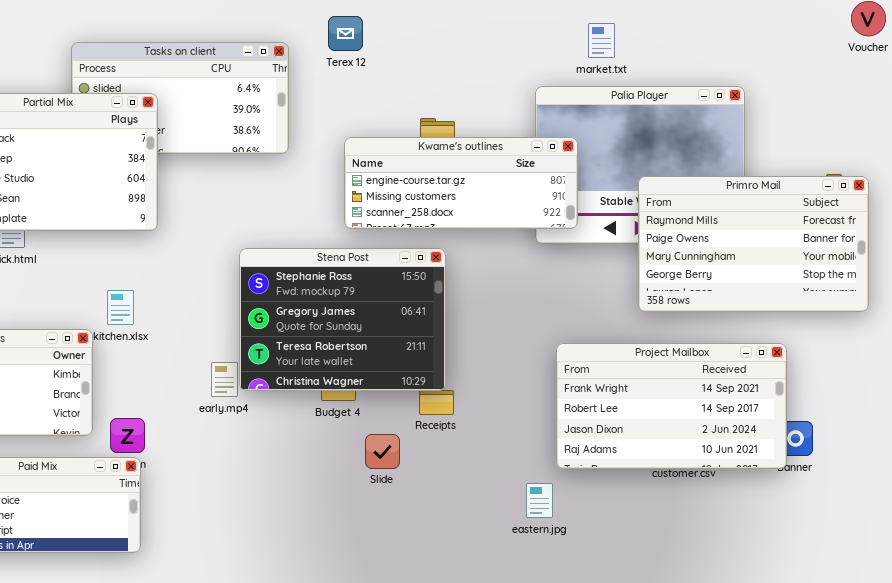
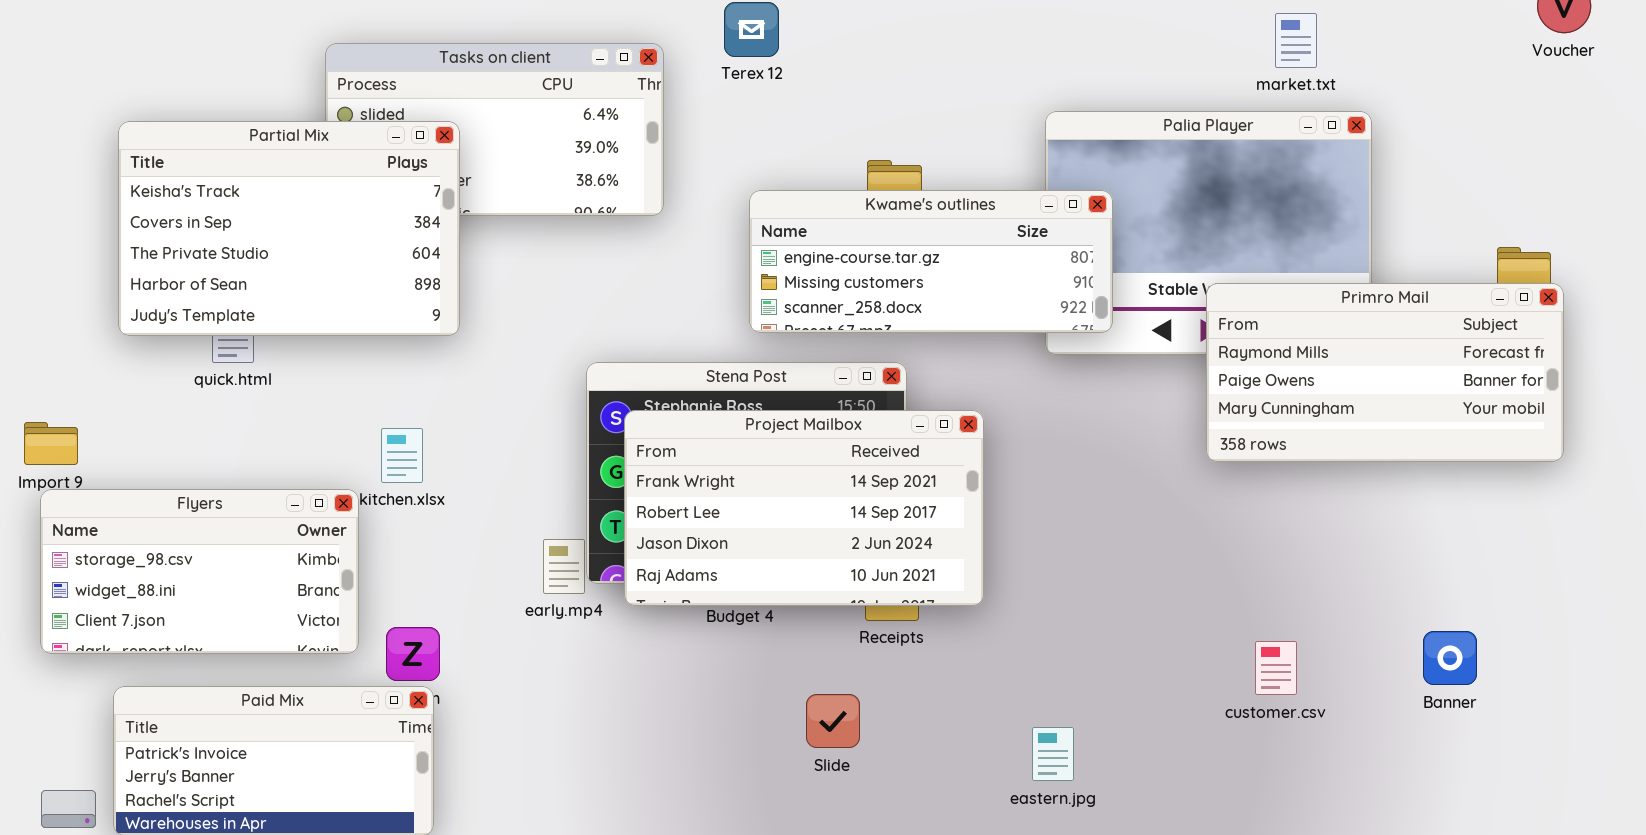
market.txt: [588,23,615,58] -> [1275,13,1317,68], moved
Primro Mail: [638,176,869,312] -> [1206,283,1564,462], resized
Project Mailbox: [556,343,787,469] -> [624,410,984,606], moved
Slide: [365,434,400,469] -> [806,694,860,748], moved

